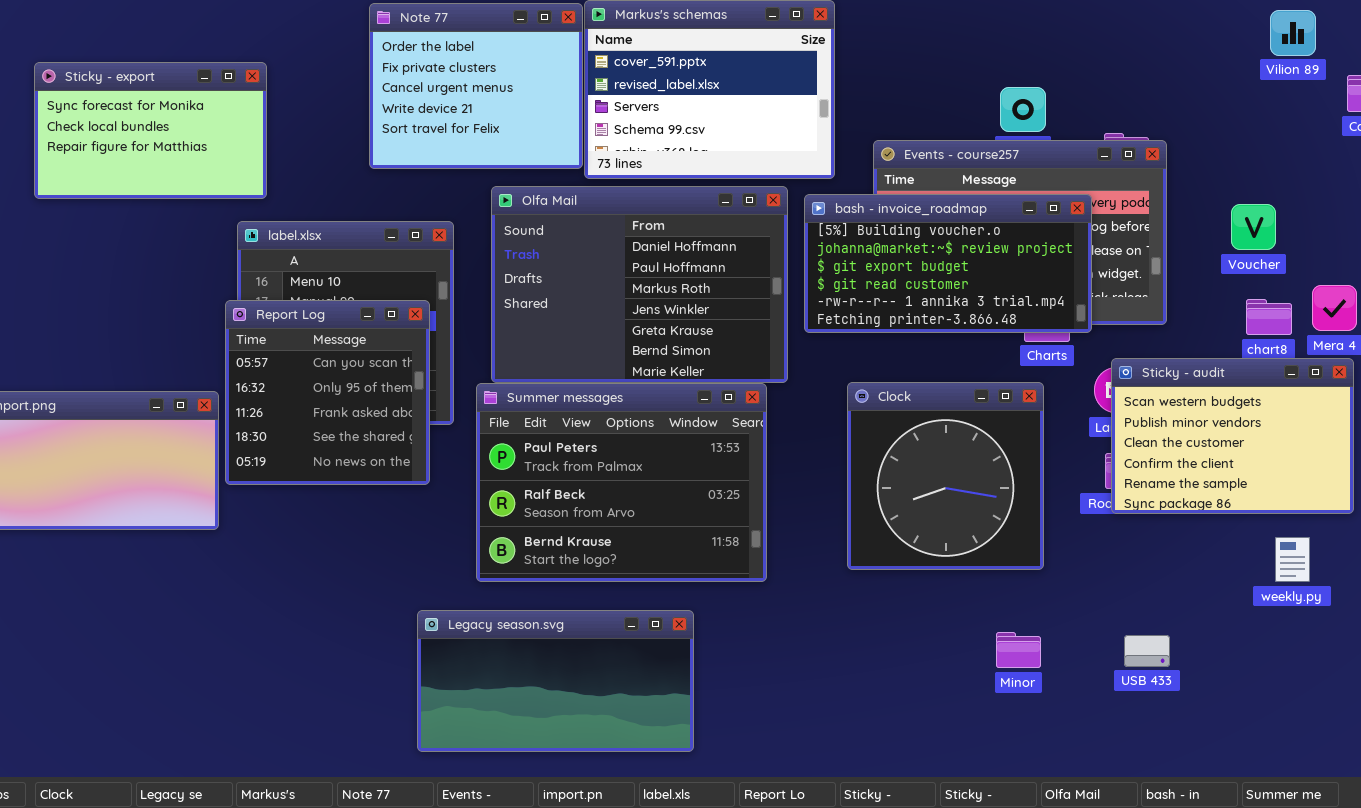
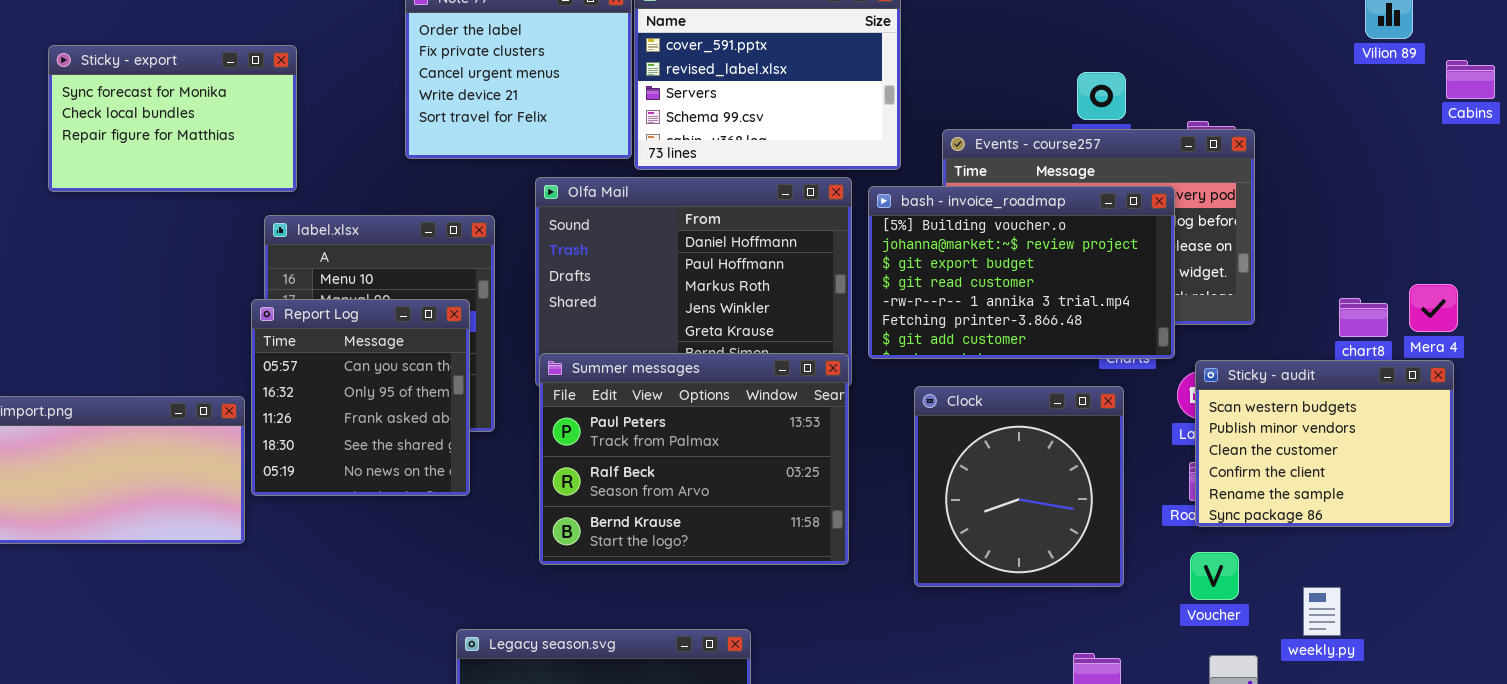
bash - invoice_roadmap: [804,194,1092,333] -> [868,186,1175,359], resized
Voucher: [1231,204,1276,250] -> [1190,552,1239,600], moved
Summer messages: [476,383,767,582] -> [539,353,849,565], moved
weekly.py: [1275,537,1310,582] -> [1303,587,1341,636], moved

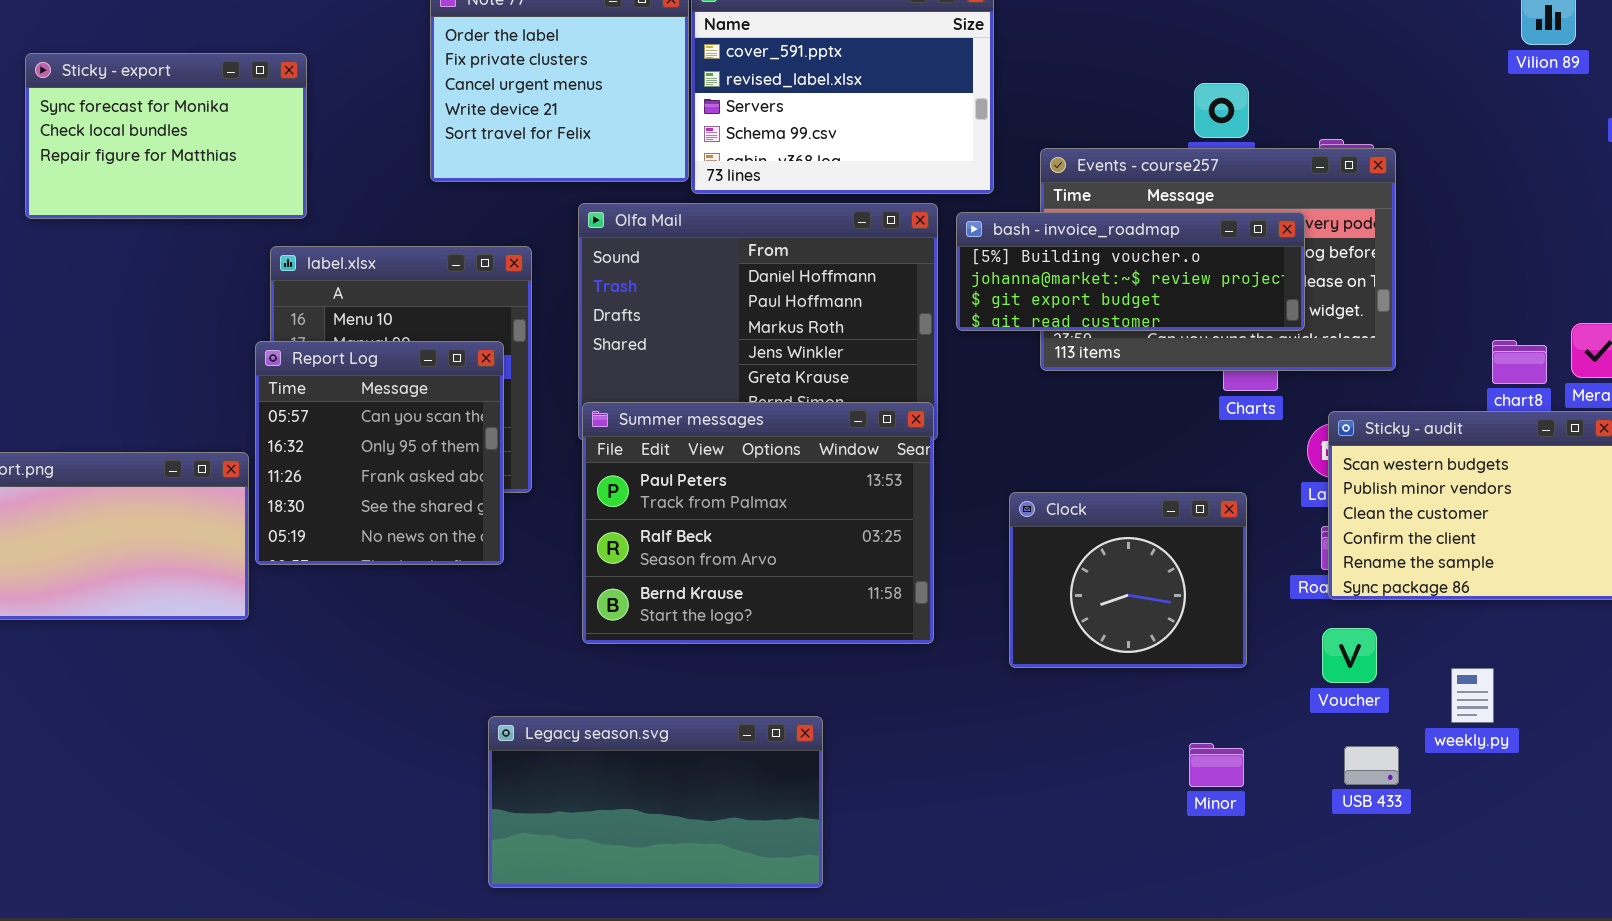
bash - invoice_roadmap: [868,186,1175,359] -> [956,212,1305,331], resized
Clock: [914,386,1124,587] -> [1009,492,1247,668], resized

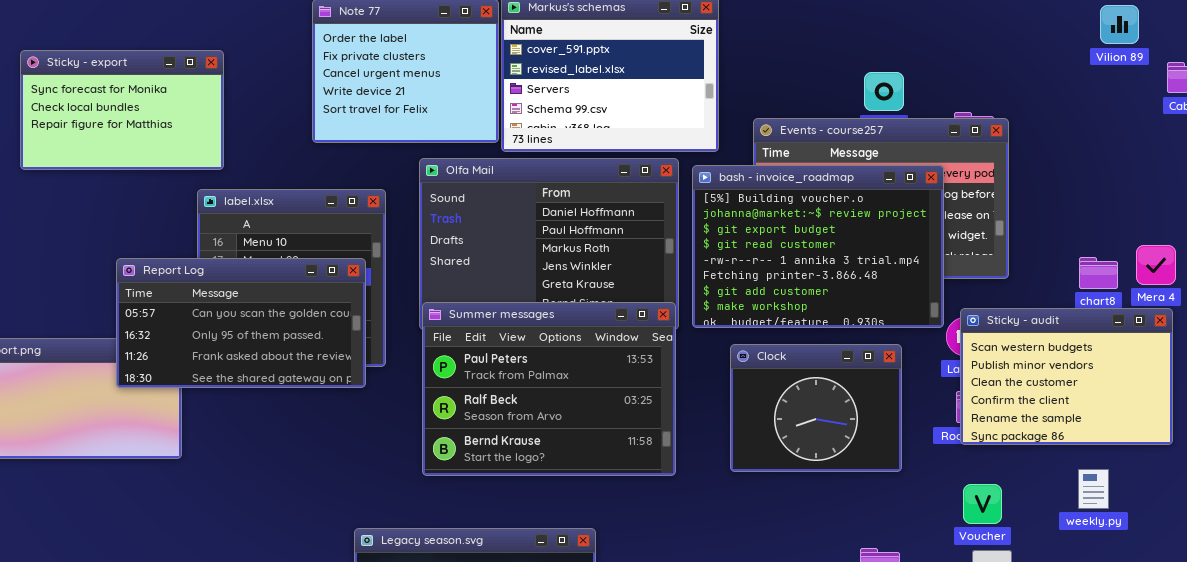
bash - invoice_roadmap: [956,212,1305,331] -> [692,165,944,328], resized
Report Log: [255,341,504,565] -> [116,258,366,388], resized
Clock: [1009,492,1247,668] -> [730,344,902,472], moved
Voucher: [1322,628,1377,683] -> [963,484,1002,524], moved
weekly.py: [1451,668,1494,723] -> [1078,469,1109,509], moved

